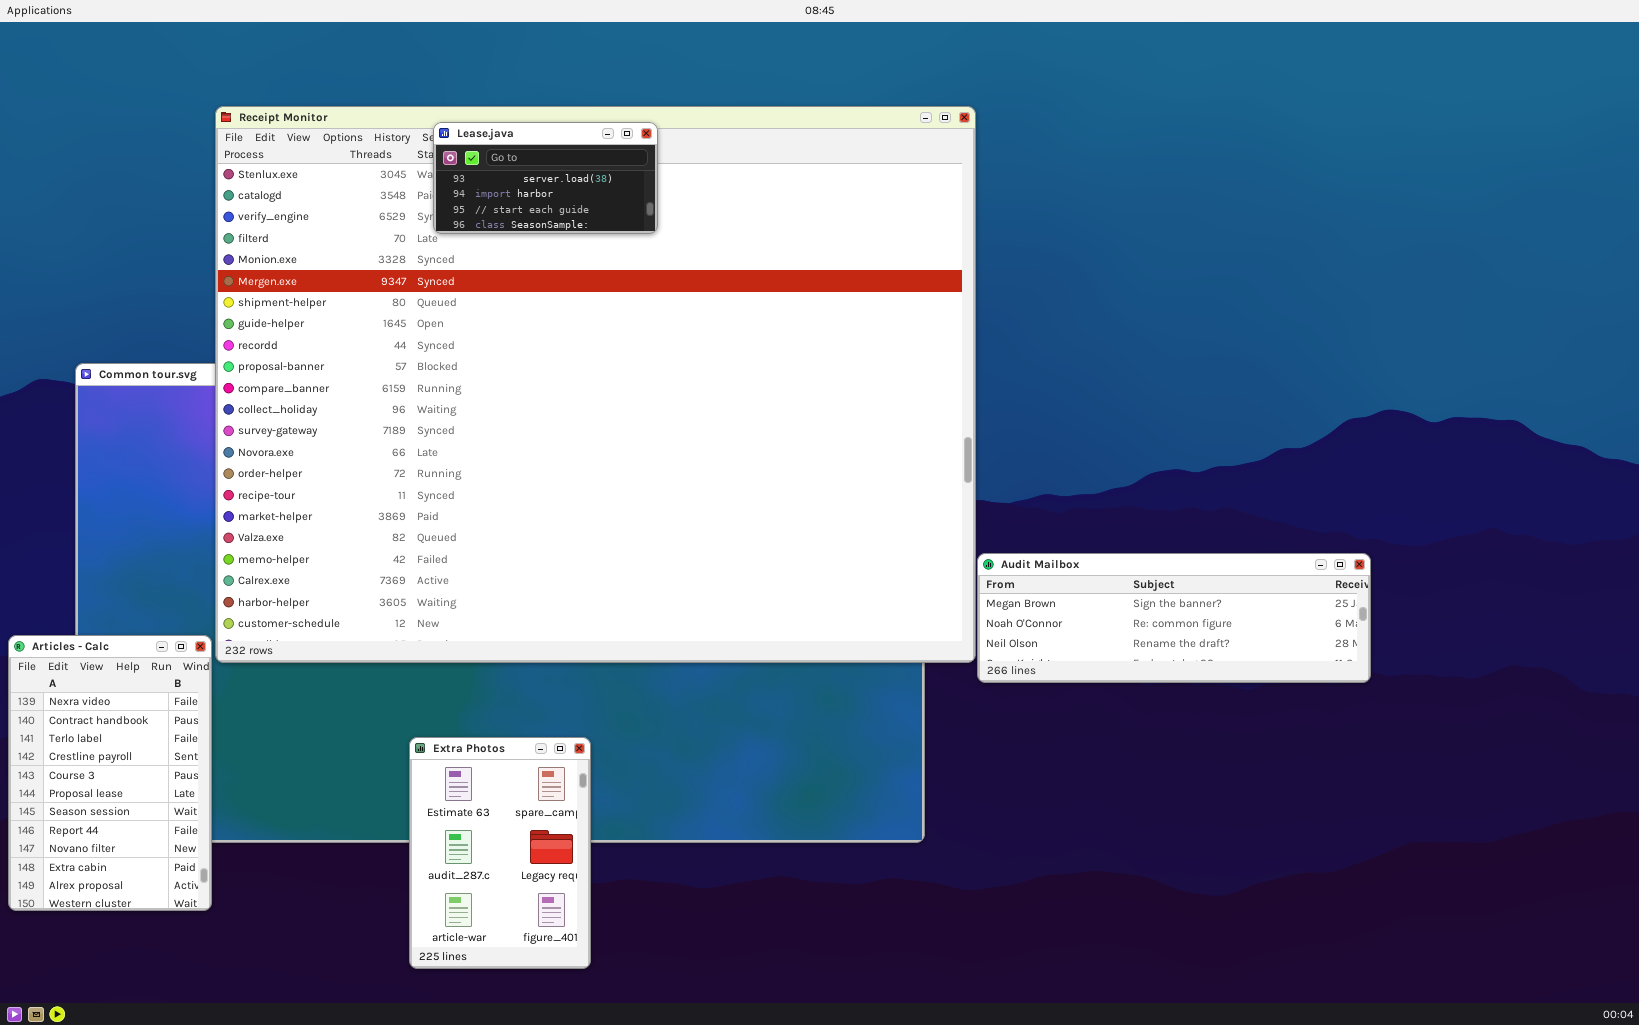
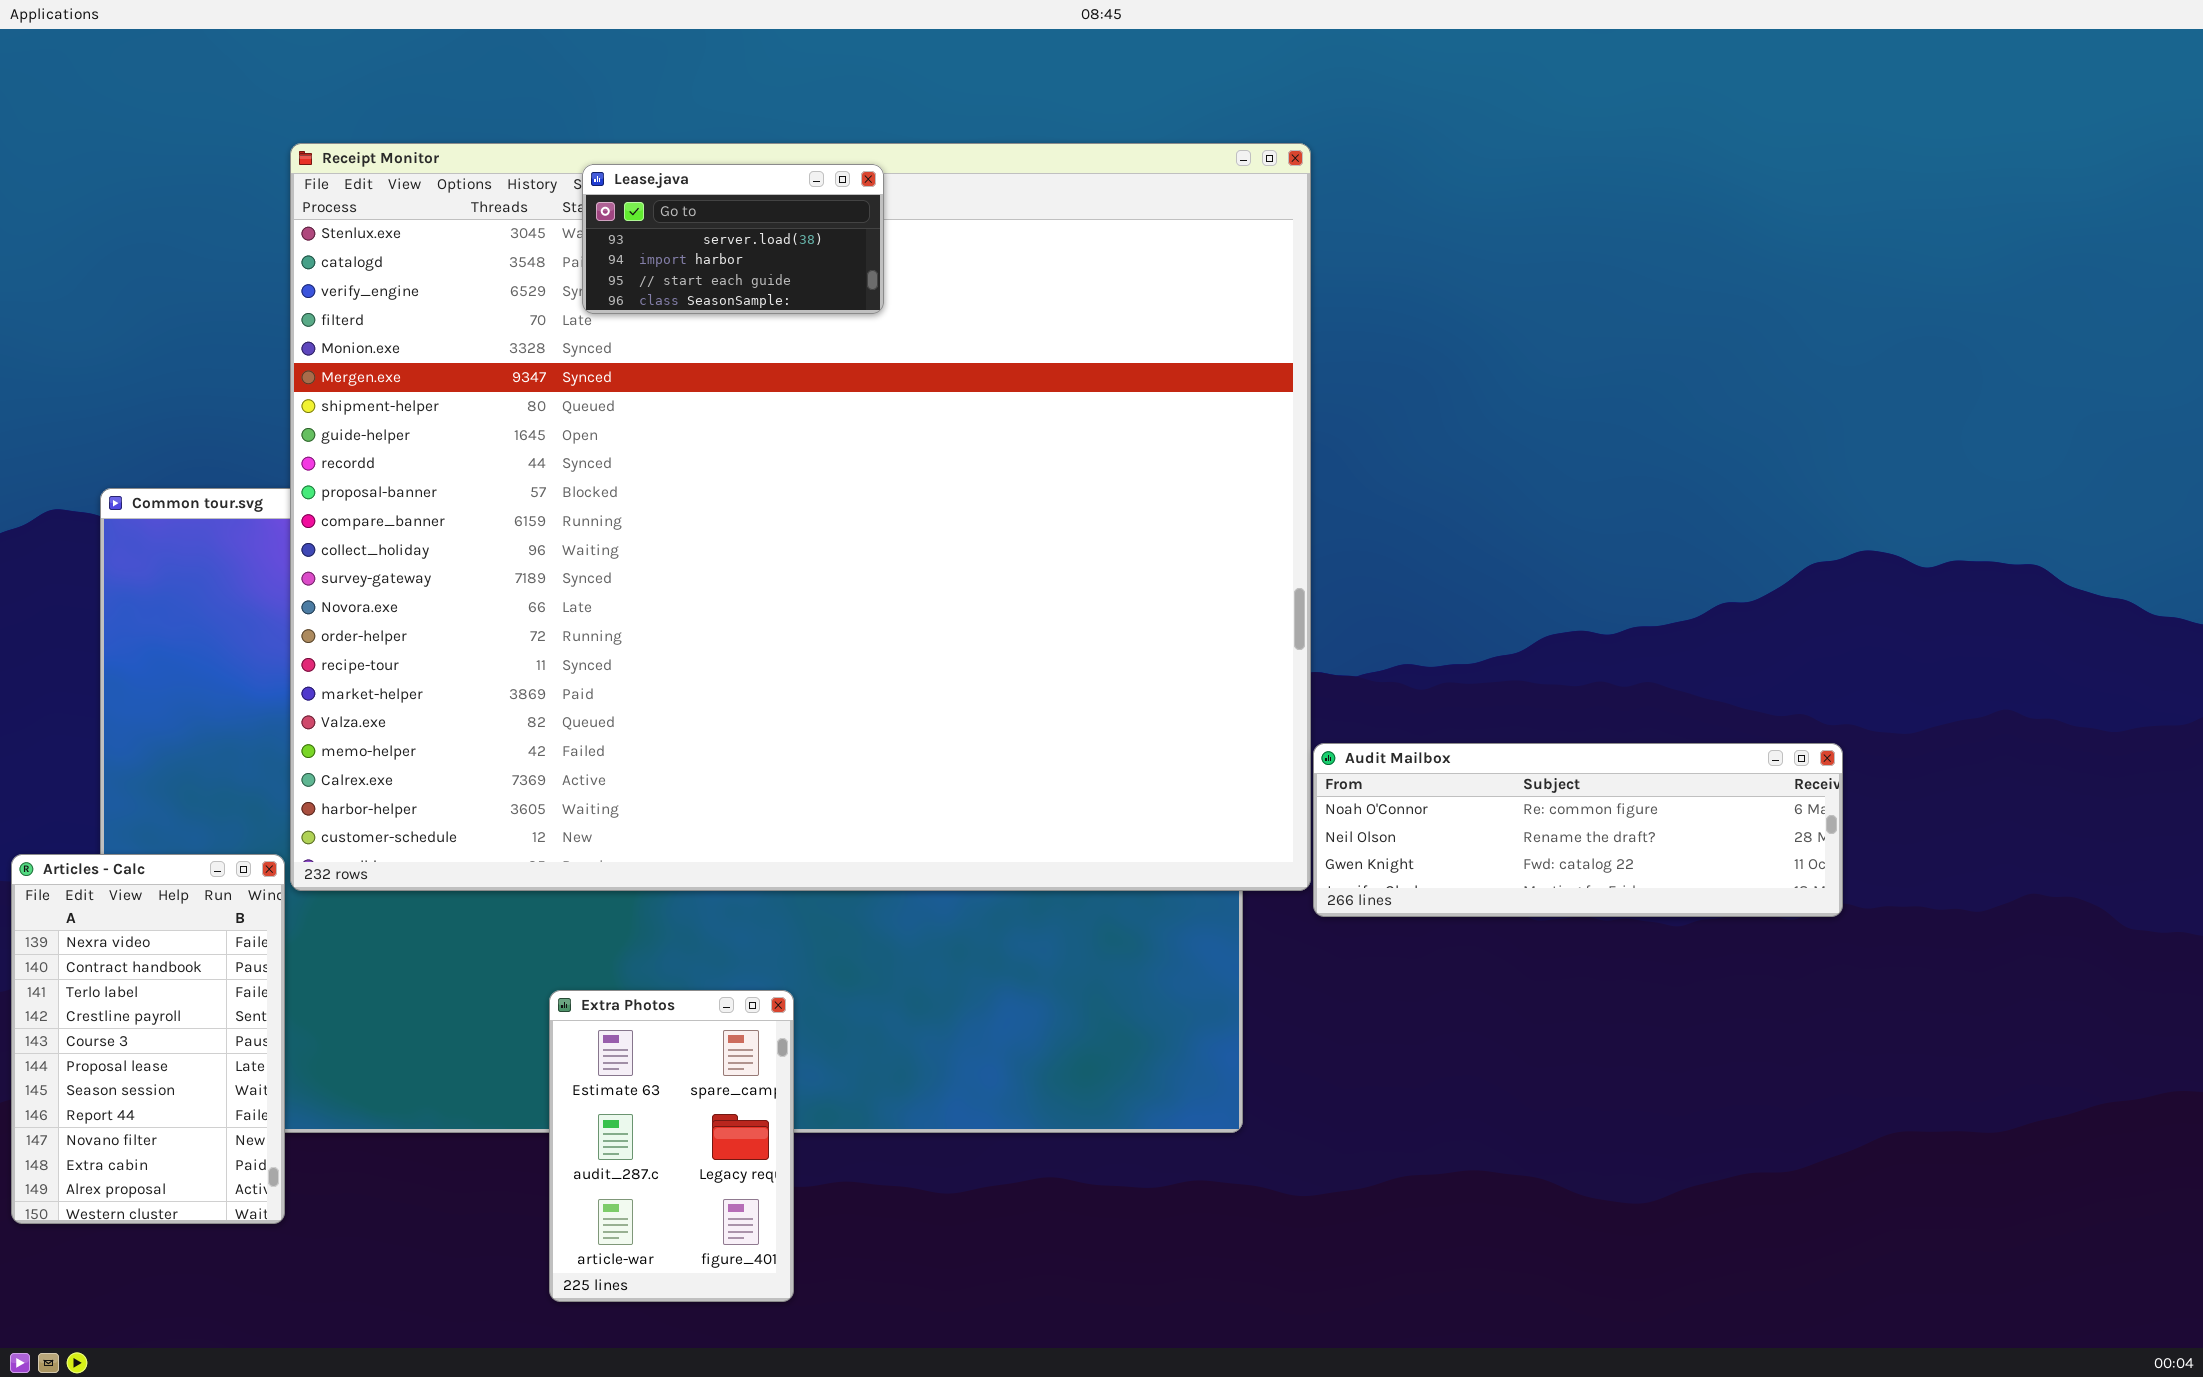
Audit Mailbox: [977,553,1371,683] -> [1313,743,1843,917], scrolled down 1 row

